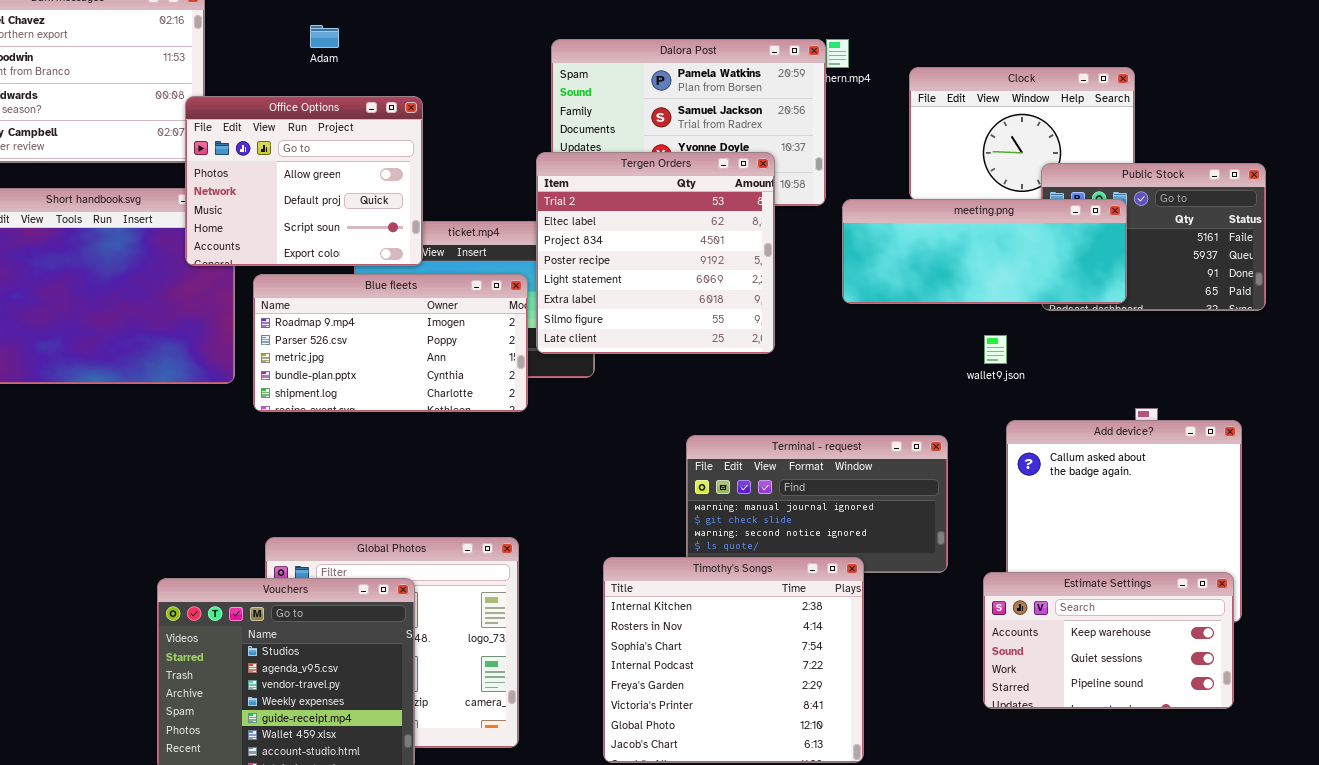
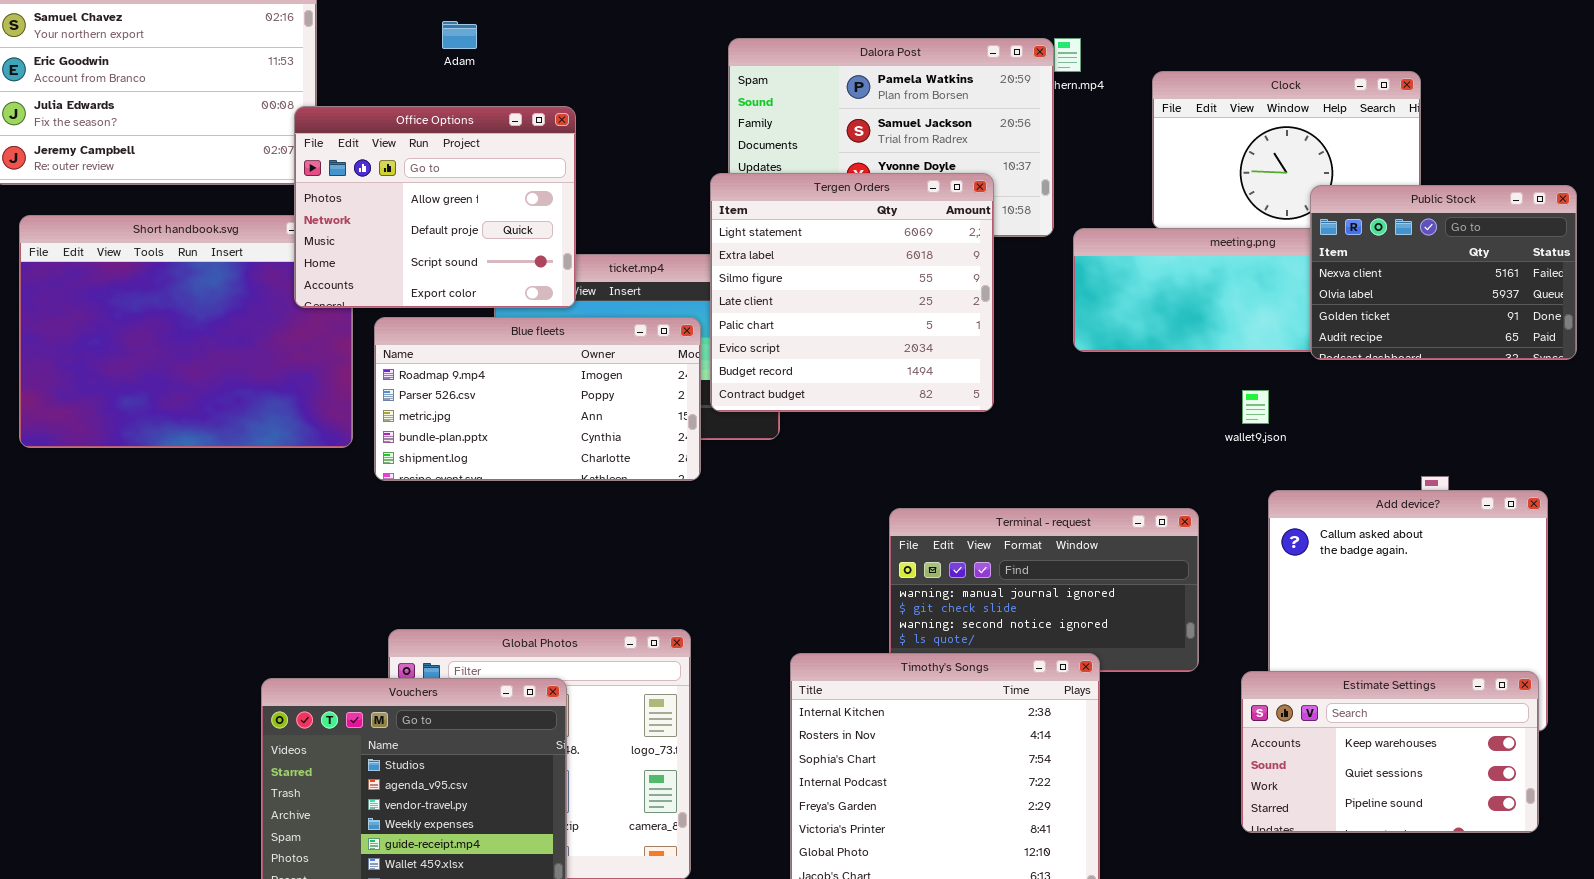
Tergen Orders: [536,152,775,354] -> [710,173,994,412], scrolled down 4 rows
Public Stock: [1041,163,1266,311] -> [1310,185,1577,360], raised

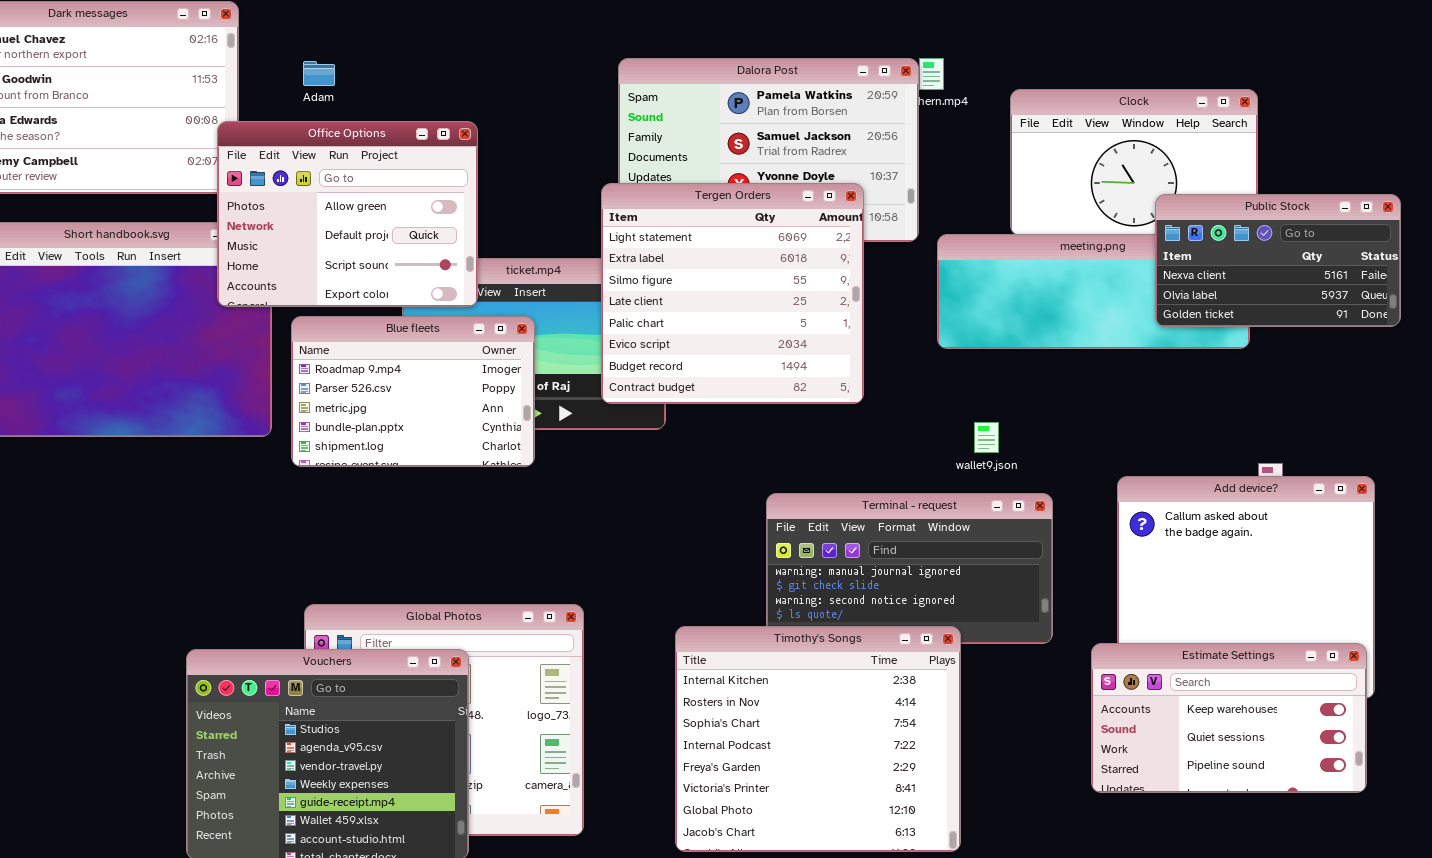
Adam: [442,21,477,49] -> [303,61,335,86], moved
Public Stock: [1310,185,1577,360] -> [1155,194,1401,327], resized
Blue fleets: [374,317,701,481] -> [291,316,535,467], resized
wallet9.json: [1242,390,1269,424] -> [974,422,999,453], moved

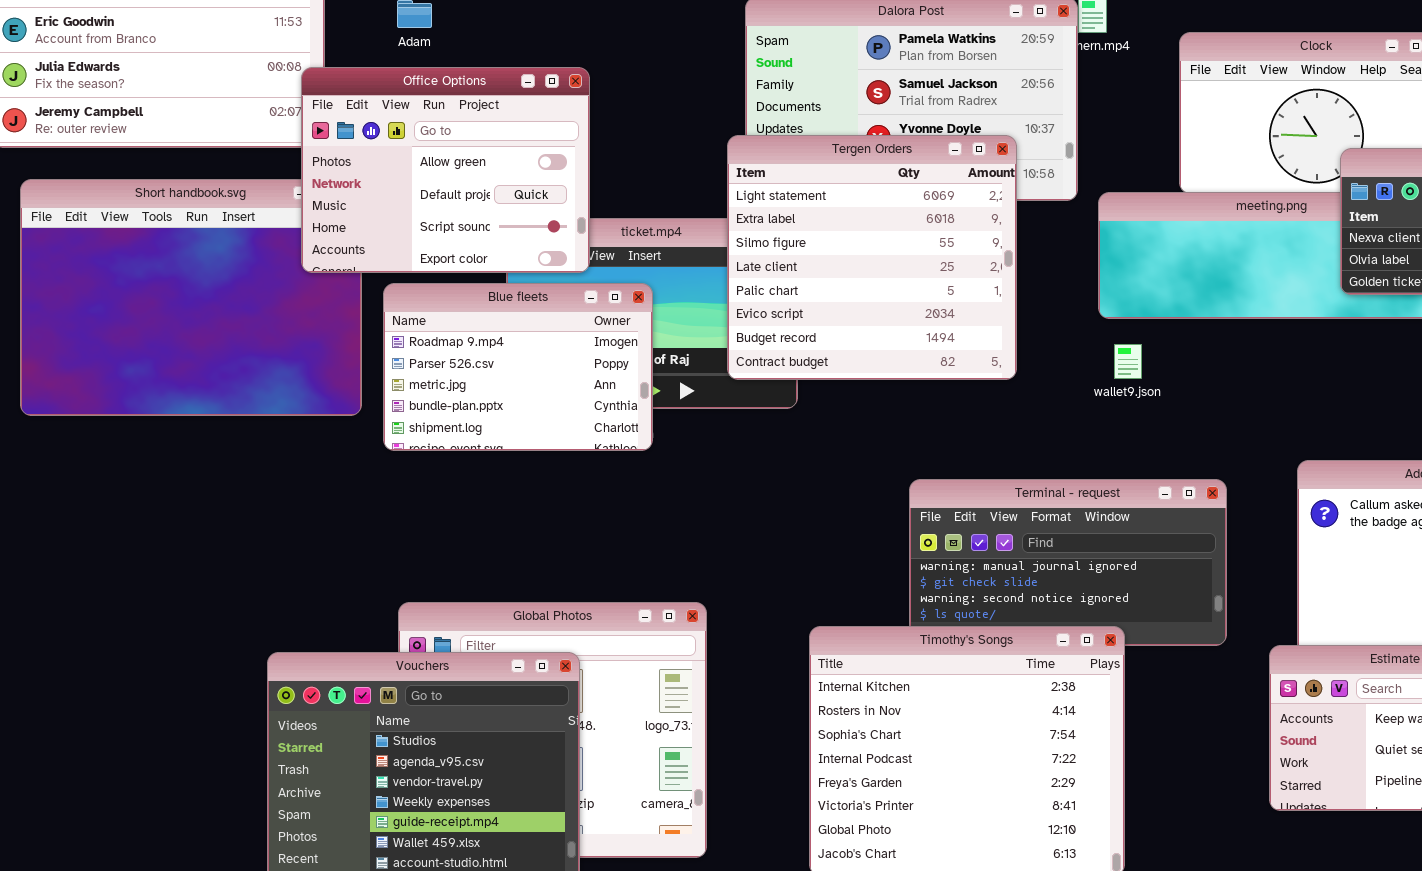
wallet9.json: [974,422,999,453] -> [1114,344,1142,379], moved

